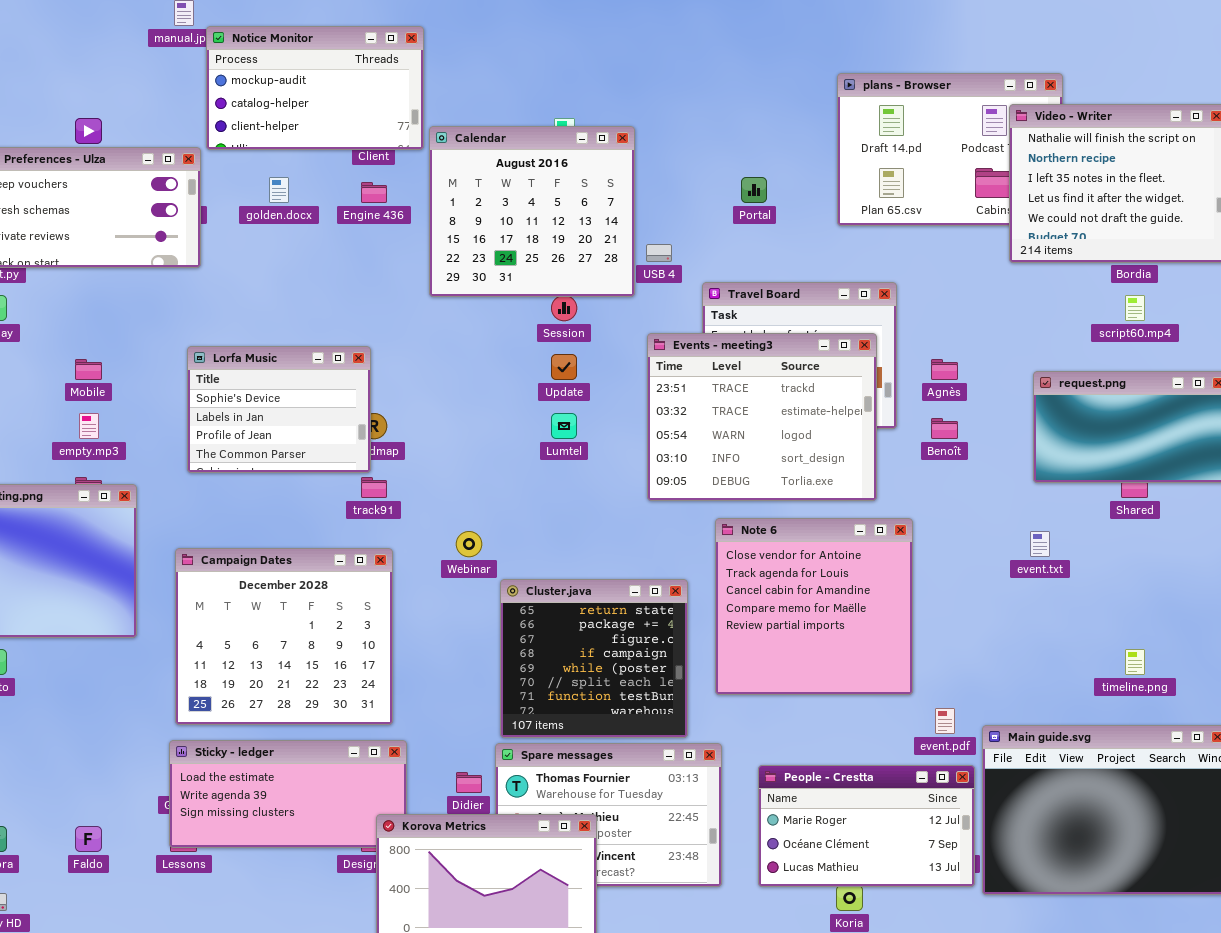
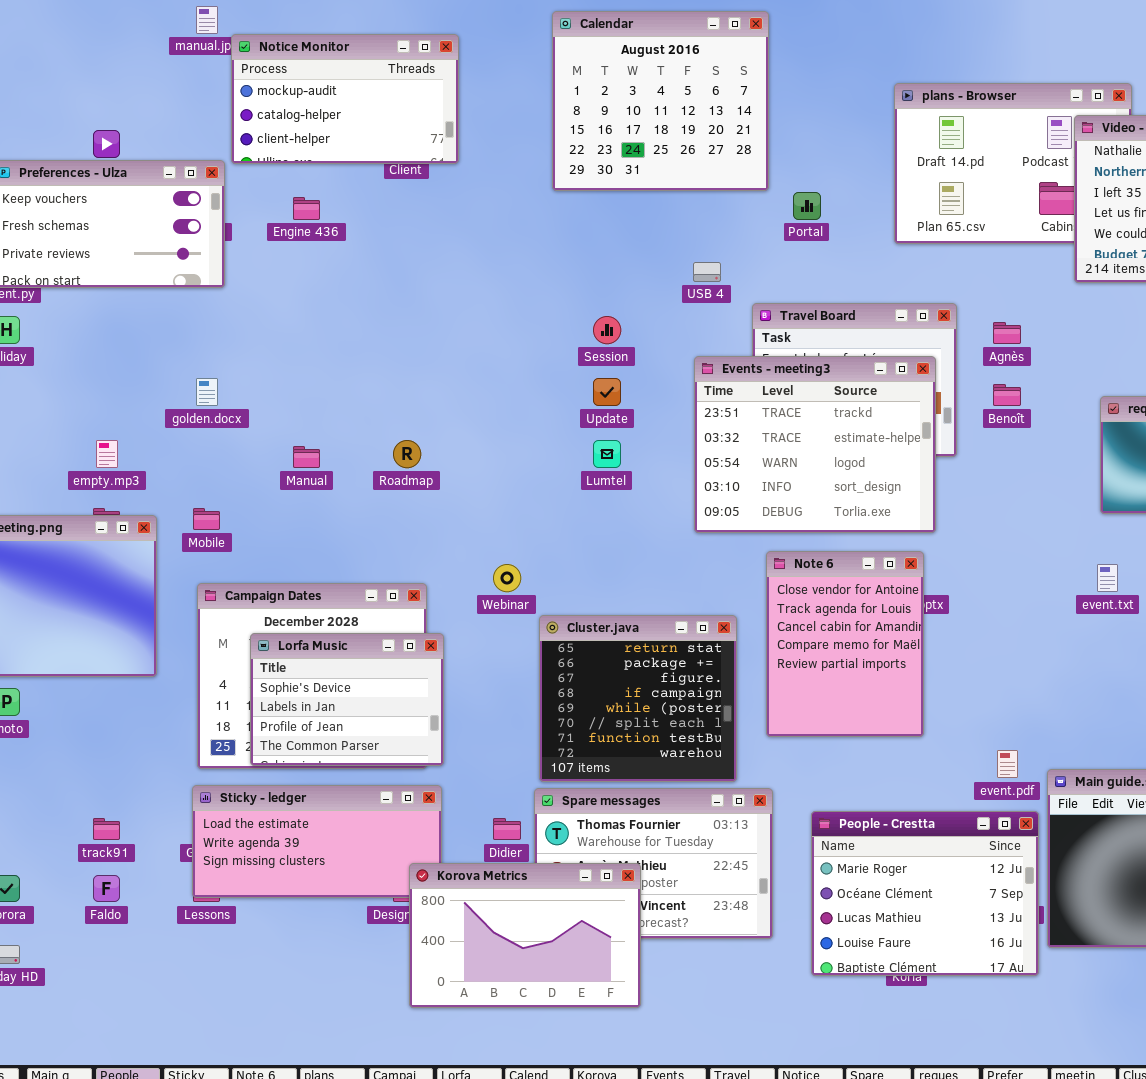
Calendar: [429,126,635,297] -> [552,11,769,191], moved
golden.docx: [269,177,289,203] -> [196,378,218,406], moved
Engine 436: [361,182,387,203] -> [293,197,320,220], moved
Lorfa Music: [187,346,371,473] -> [250,633,444,766], moved
Mobile: [75,359,102,380] -> [193,508,220,530], moved
Agnès: [931,359,958,380] -> [993,322,1021,344], moved
Benoît: [931,418,958,439] -> [993,384,1021,406], moved
track91: [361,477,387,498] -> [93,818,120,840], moved
Note 6: [715,518,913,695] -> [766,551,924,737], resized
People - Crestta: [758,765,975,887] -> [811,811,1039,976], resized

